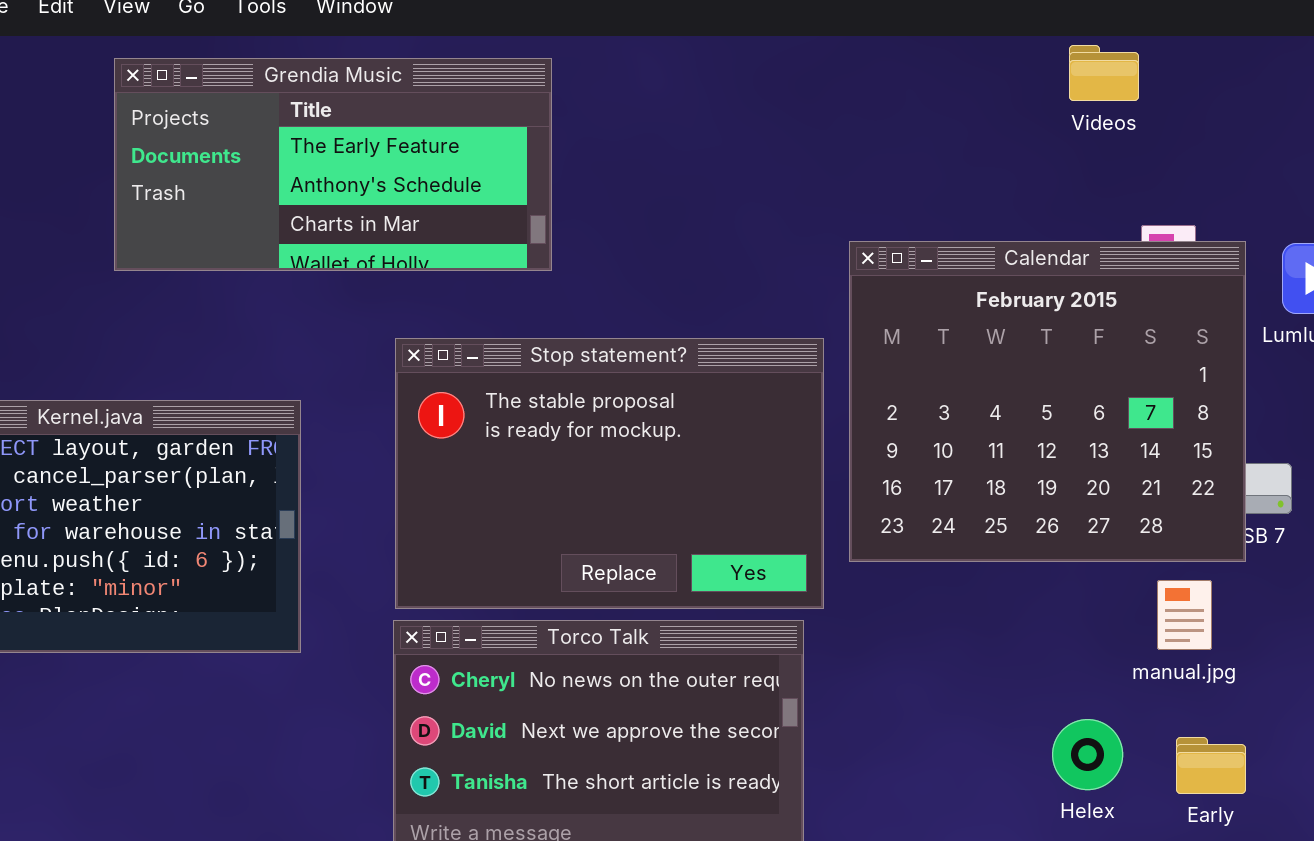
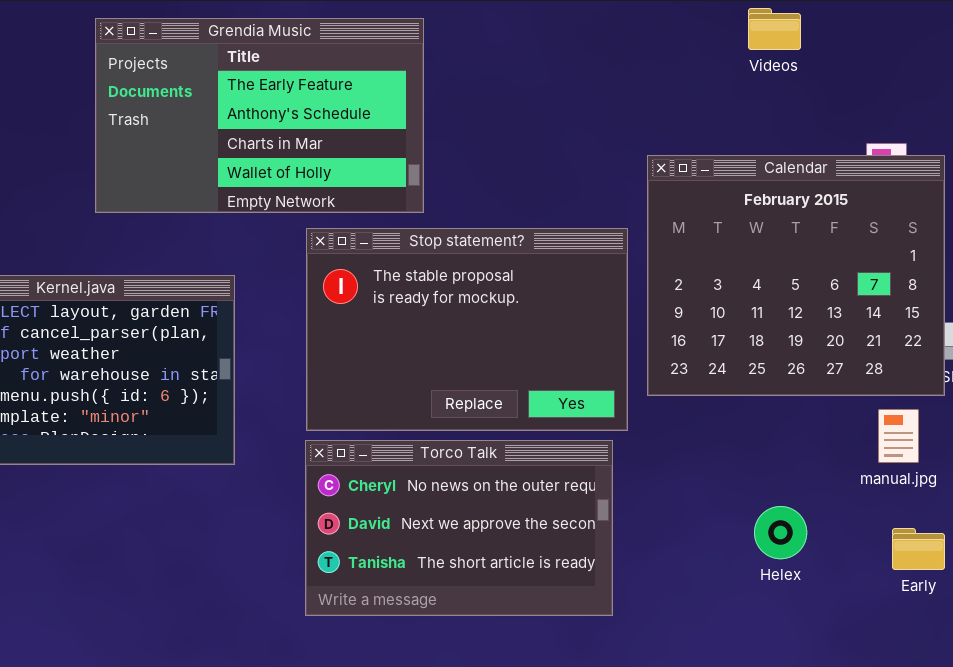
Videos: [1069,45,1139,101] -> [748,8,801,50], moved
Grendia Music: [114,58,552,271] -> [95,18,424,213], resized
Helex: [1052,719,1123,790] -> [754,506,807,559], moved

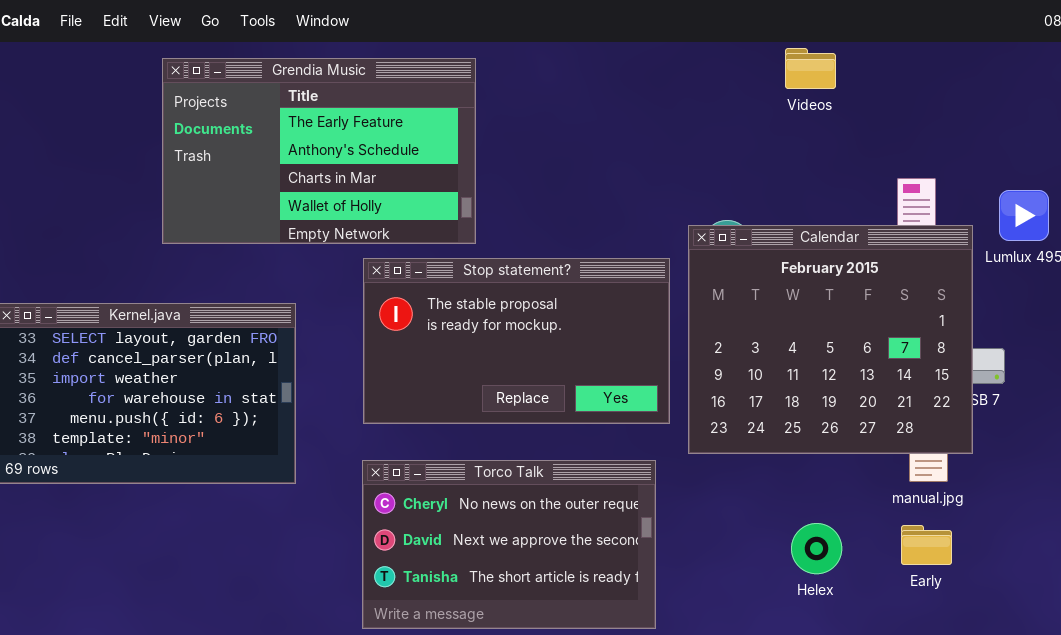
Calendar: [647,155,945,396] -> [688,225,973,454], moved
Stop statement?: [306,228,628,431] -> [363,258,670,424], resized
Early: [892,528,945,570] -> [901,525,952,565], moved

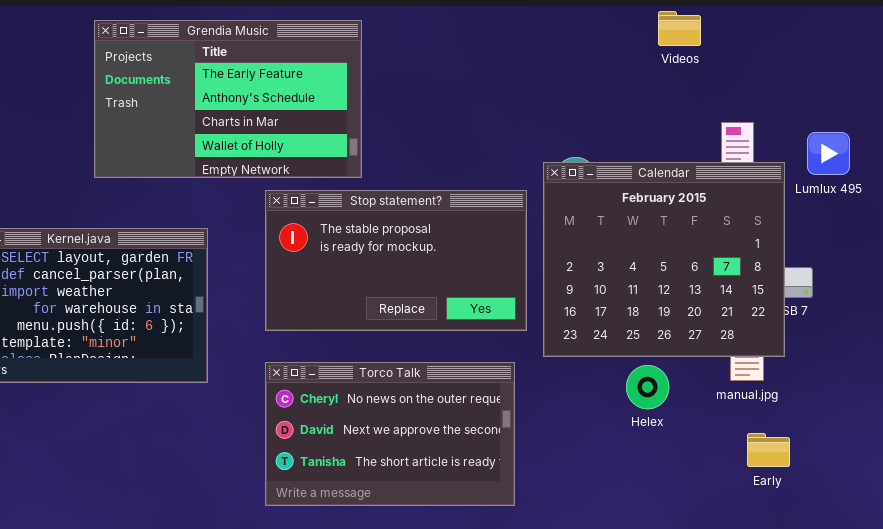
Videos: [785,48,836,89] -> [658,11,701,46], moved
Helex: [791,523,842,574] -> [626,365,669,409], moved
Early: [901,525,952,565] -> [747,433,790,467], moved

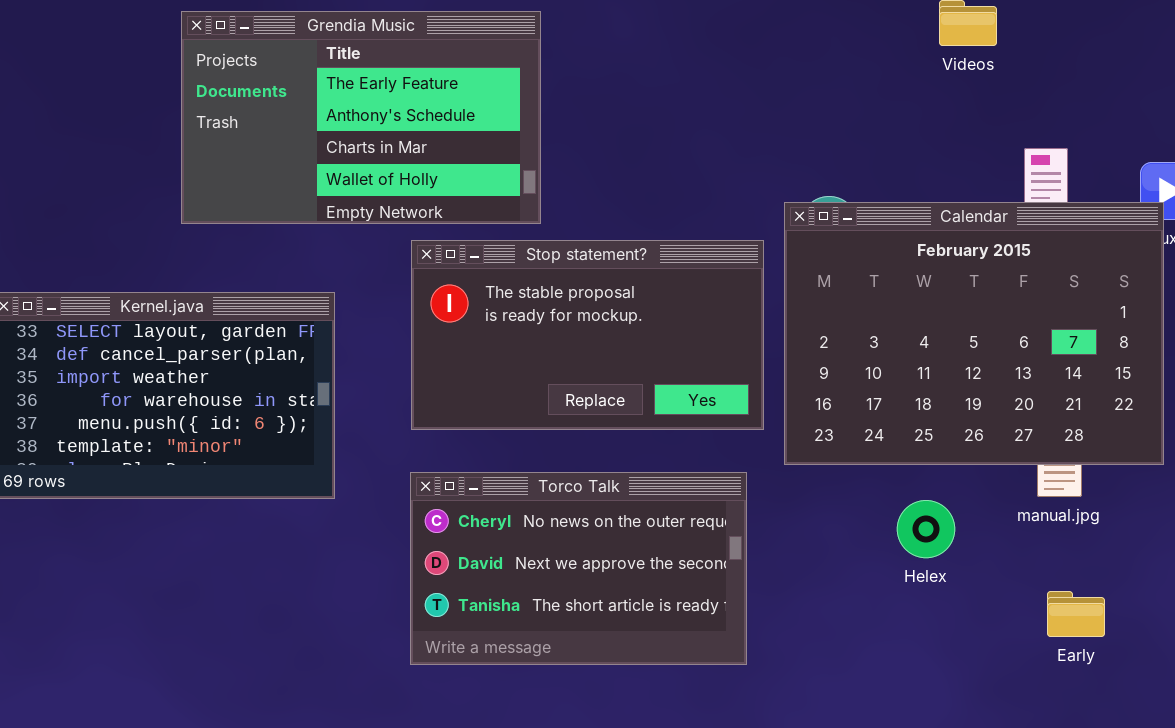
Calendar: [543,162,785,357] -> [784,202,1164,465], resized
Helex: [626,365,669,409] -> [897,500,955,558], moved
Early: [747,433,790,467] -> [1047,591,1105,637], moved

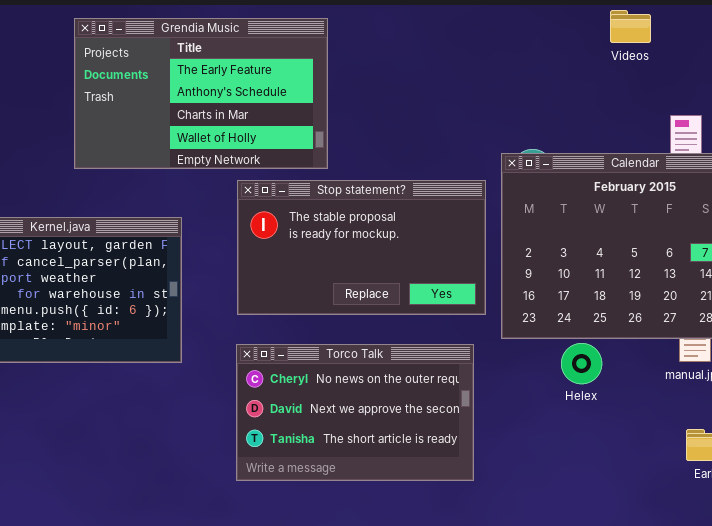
Helex: [897,500,955,558] -> [561,343,602,384], moved

